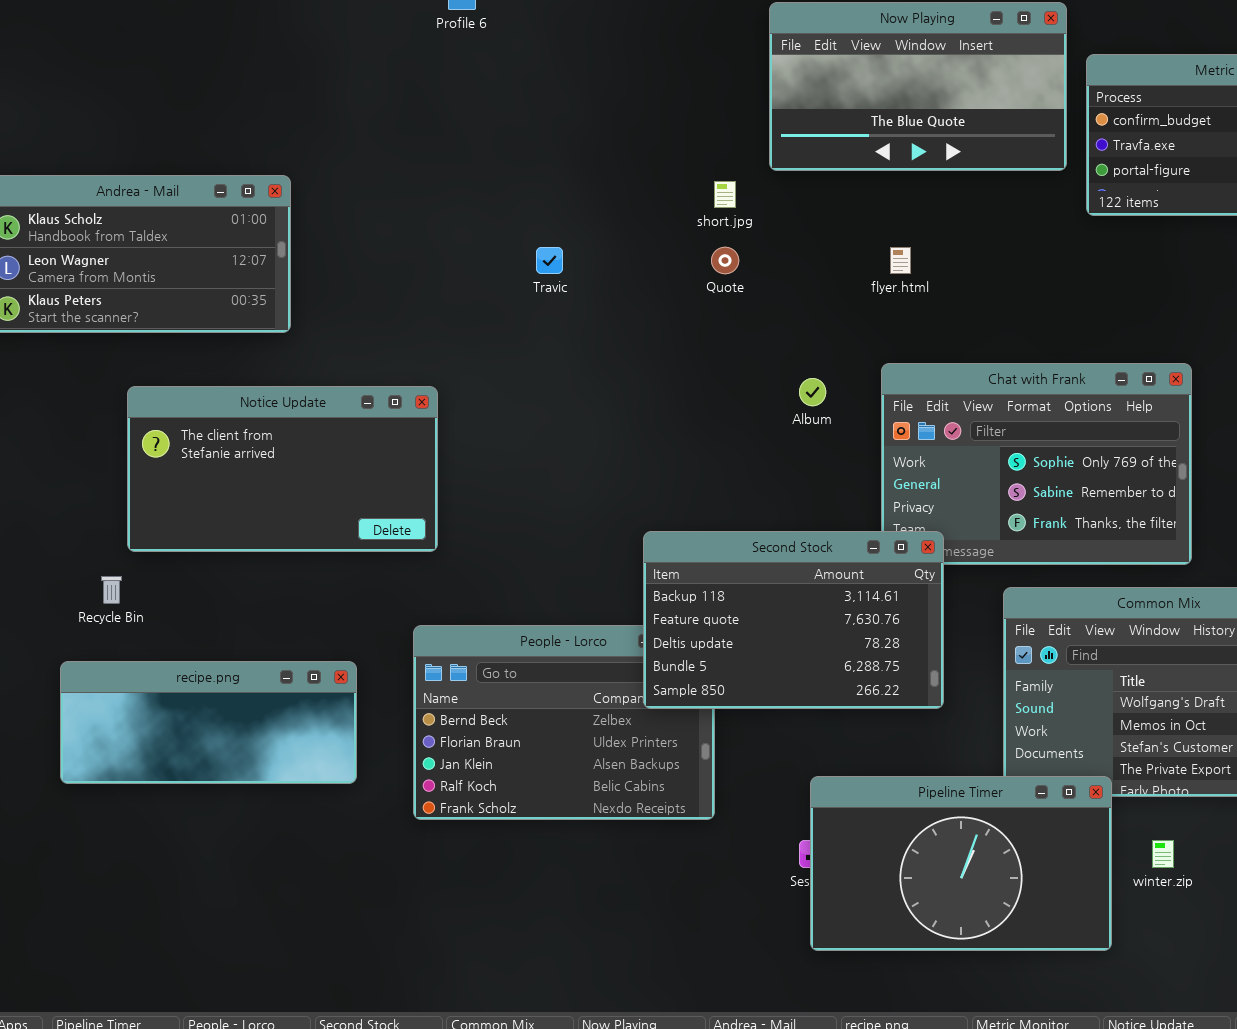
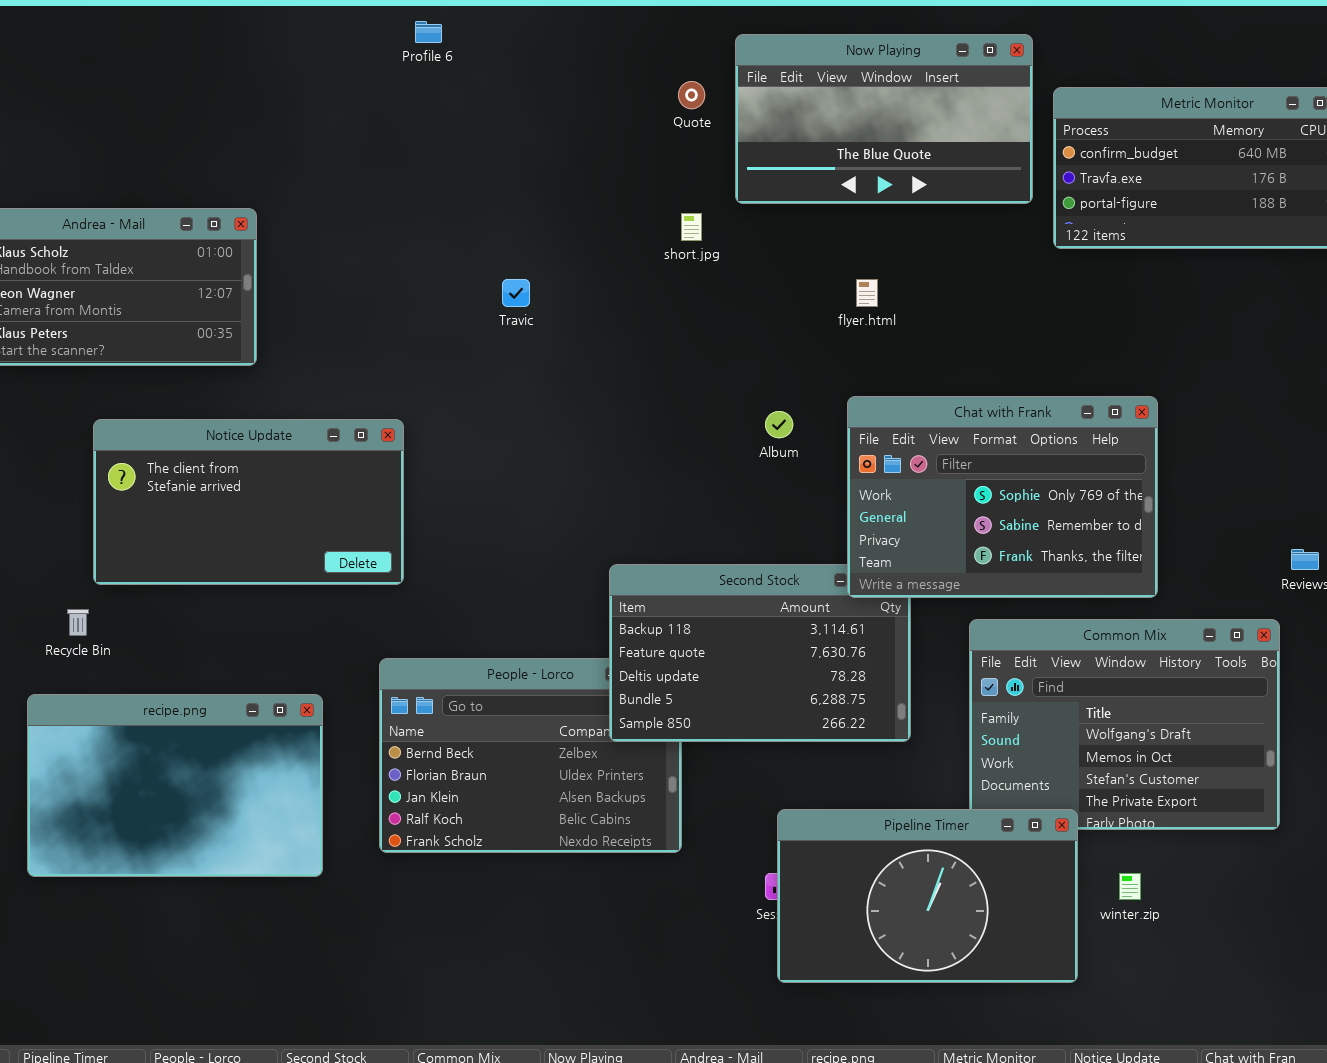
Quote: [711,247,739,274] -> [678,81,705,109], moved
Chat with Frank: [881,363,1192,565] -> [847,396,1158,598], raised
recipe.png: [60,661,357,784] -> [27,694,323,877], resized

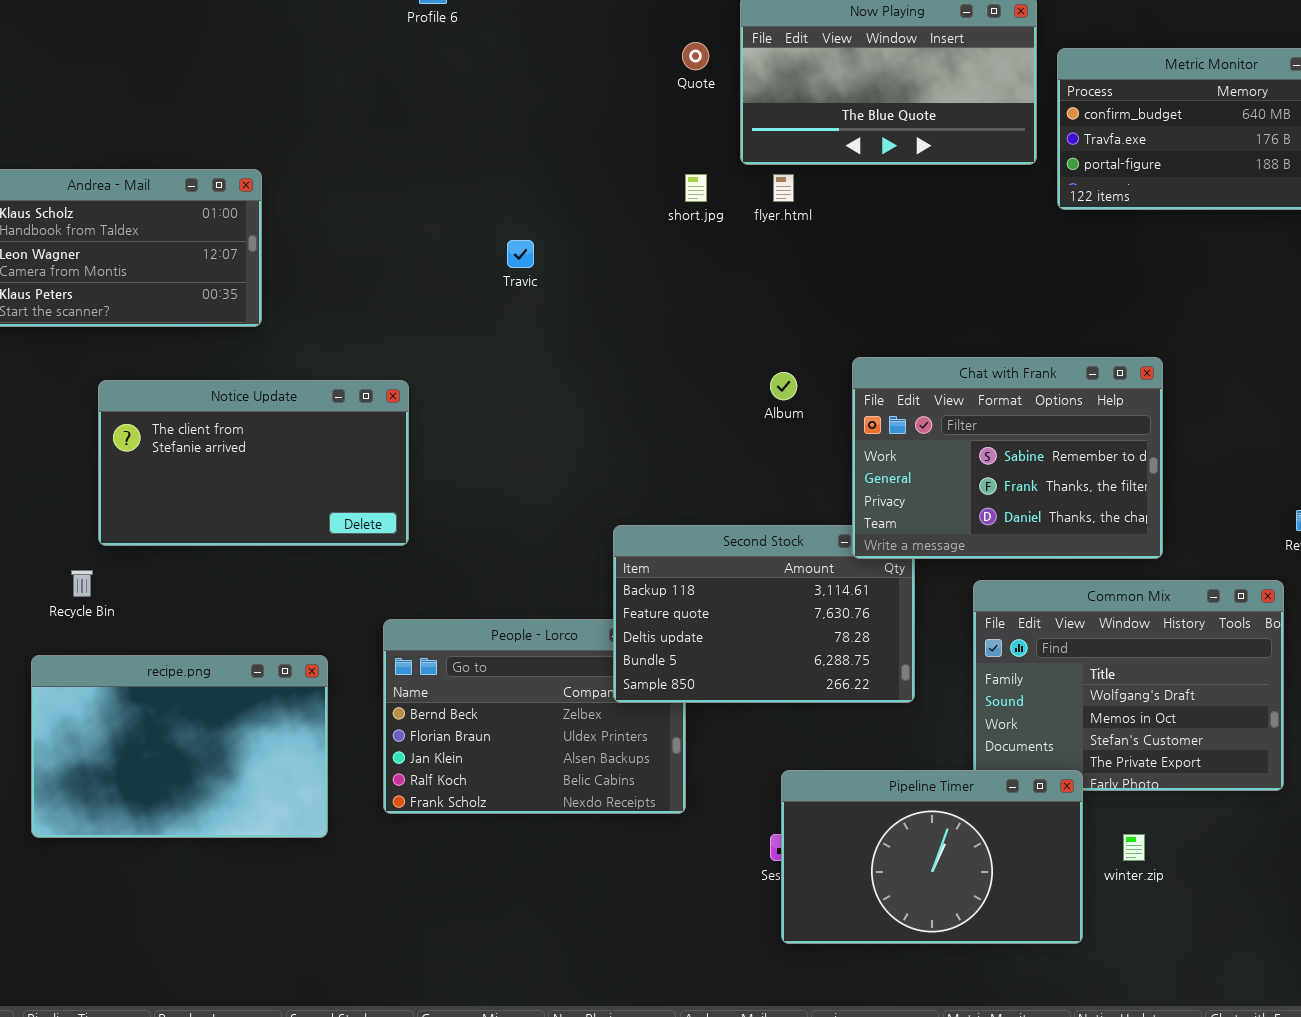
flyer.html: [856,279,878,307] -> [773,174,794,202], moved
Chat with Frank: [847,396,1158,598] -> [852,357,1163,559], scrolled down 1 row

